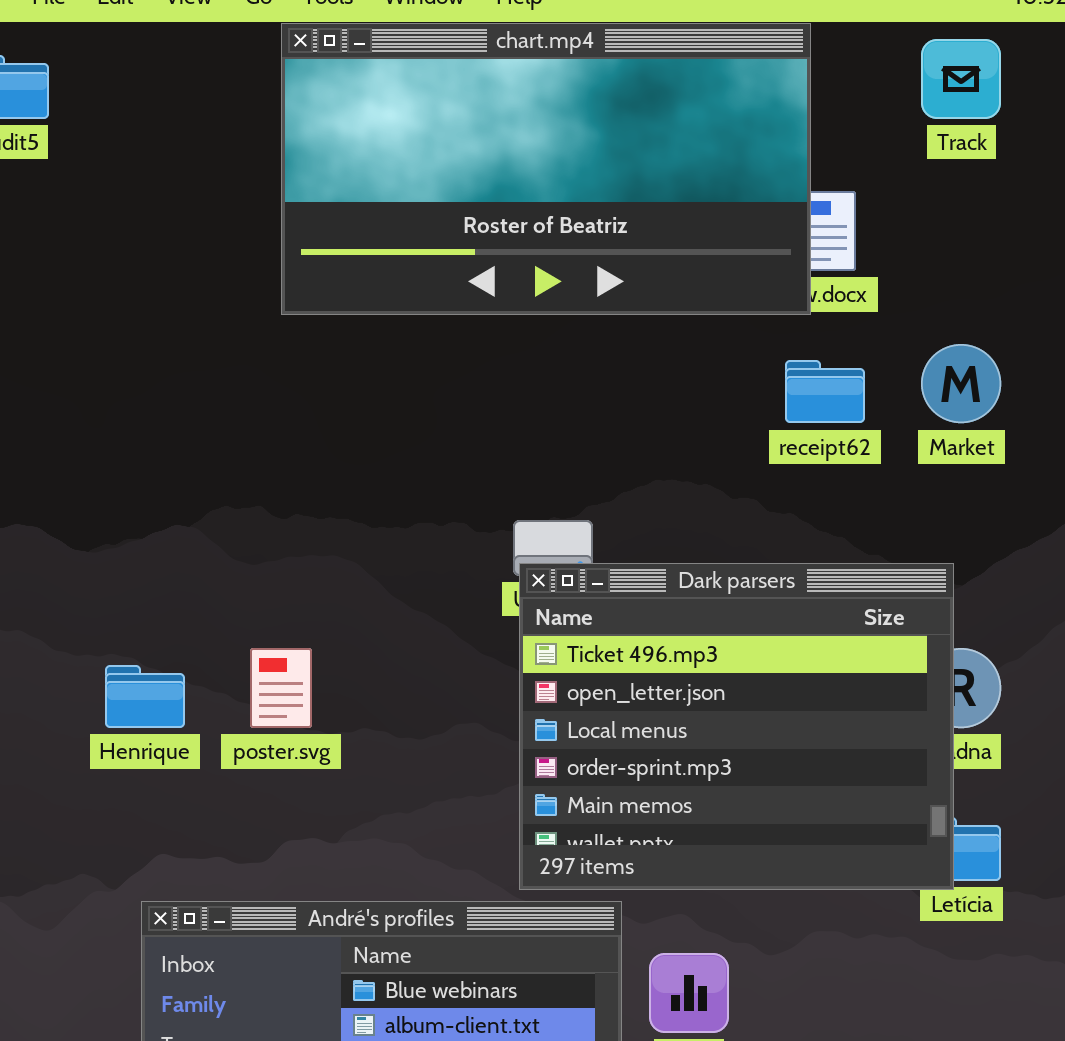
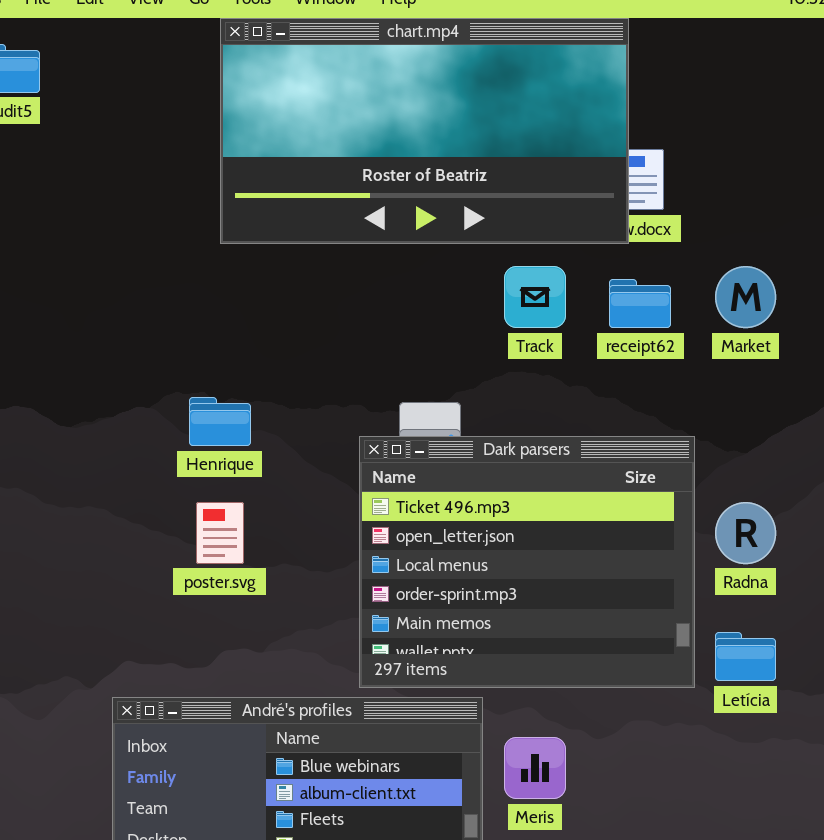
Track: [921,39,1001,119] -> [504,266,566,328], moved
Dark parsers: [519,563,954,890] -> [359,436,695,688], moved
Henrique: [105,665,185,728] -> [189,397,251,446], moved

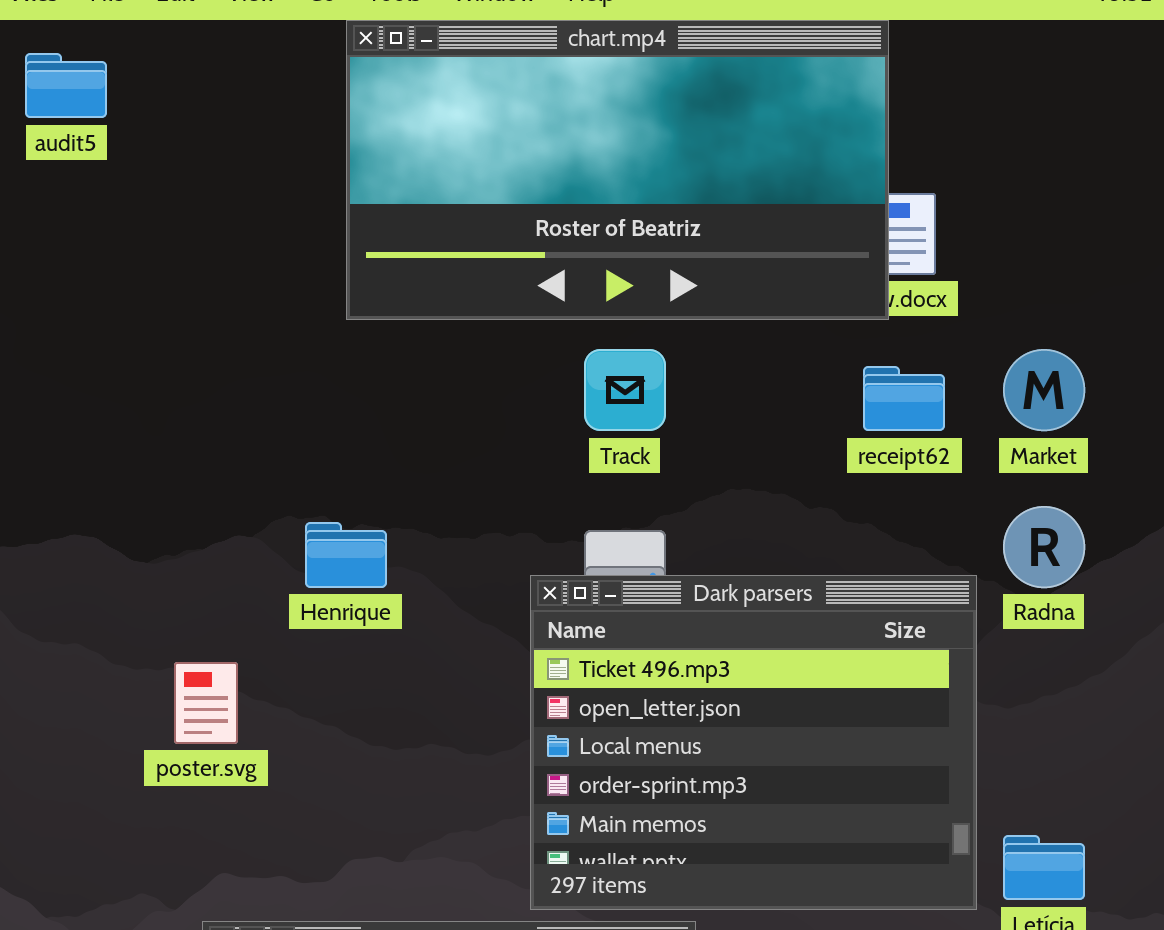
Track: [504,266,566,328] -> [584,349,666,431], moved
poster.svg: [196,502,244,564] -> [174,662,238,744], moved
Radna: [715,502,776,564] -> [1003,506,1085,588], moved

